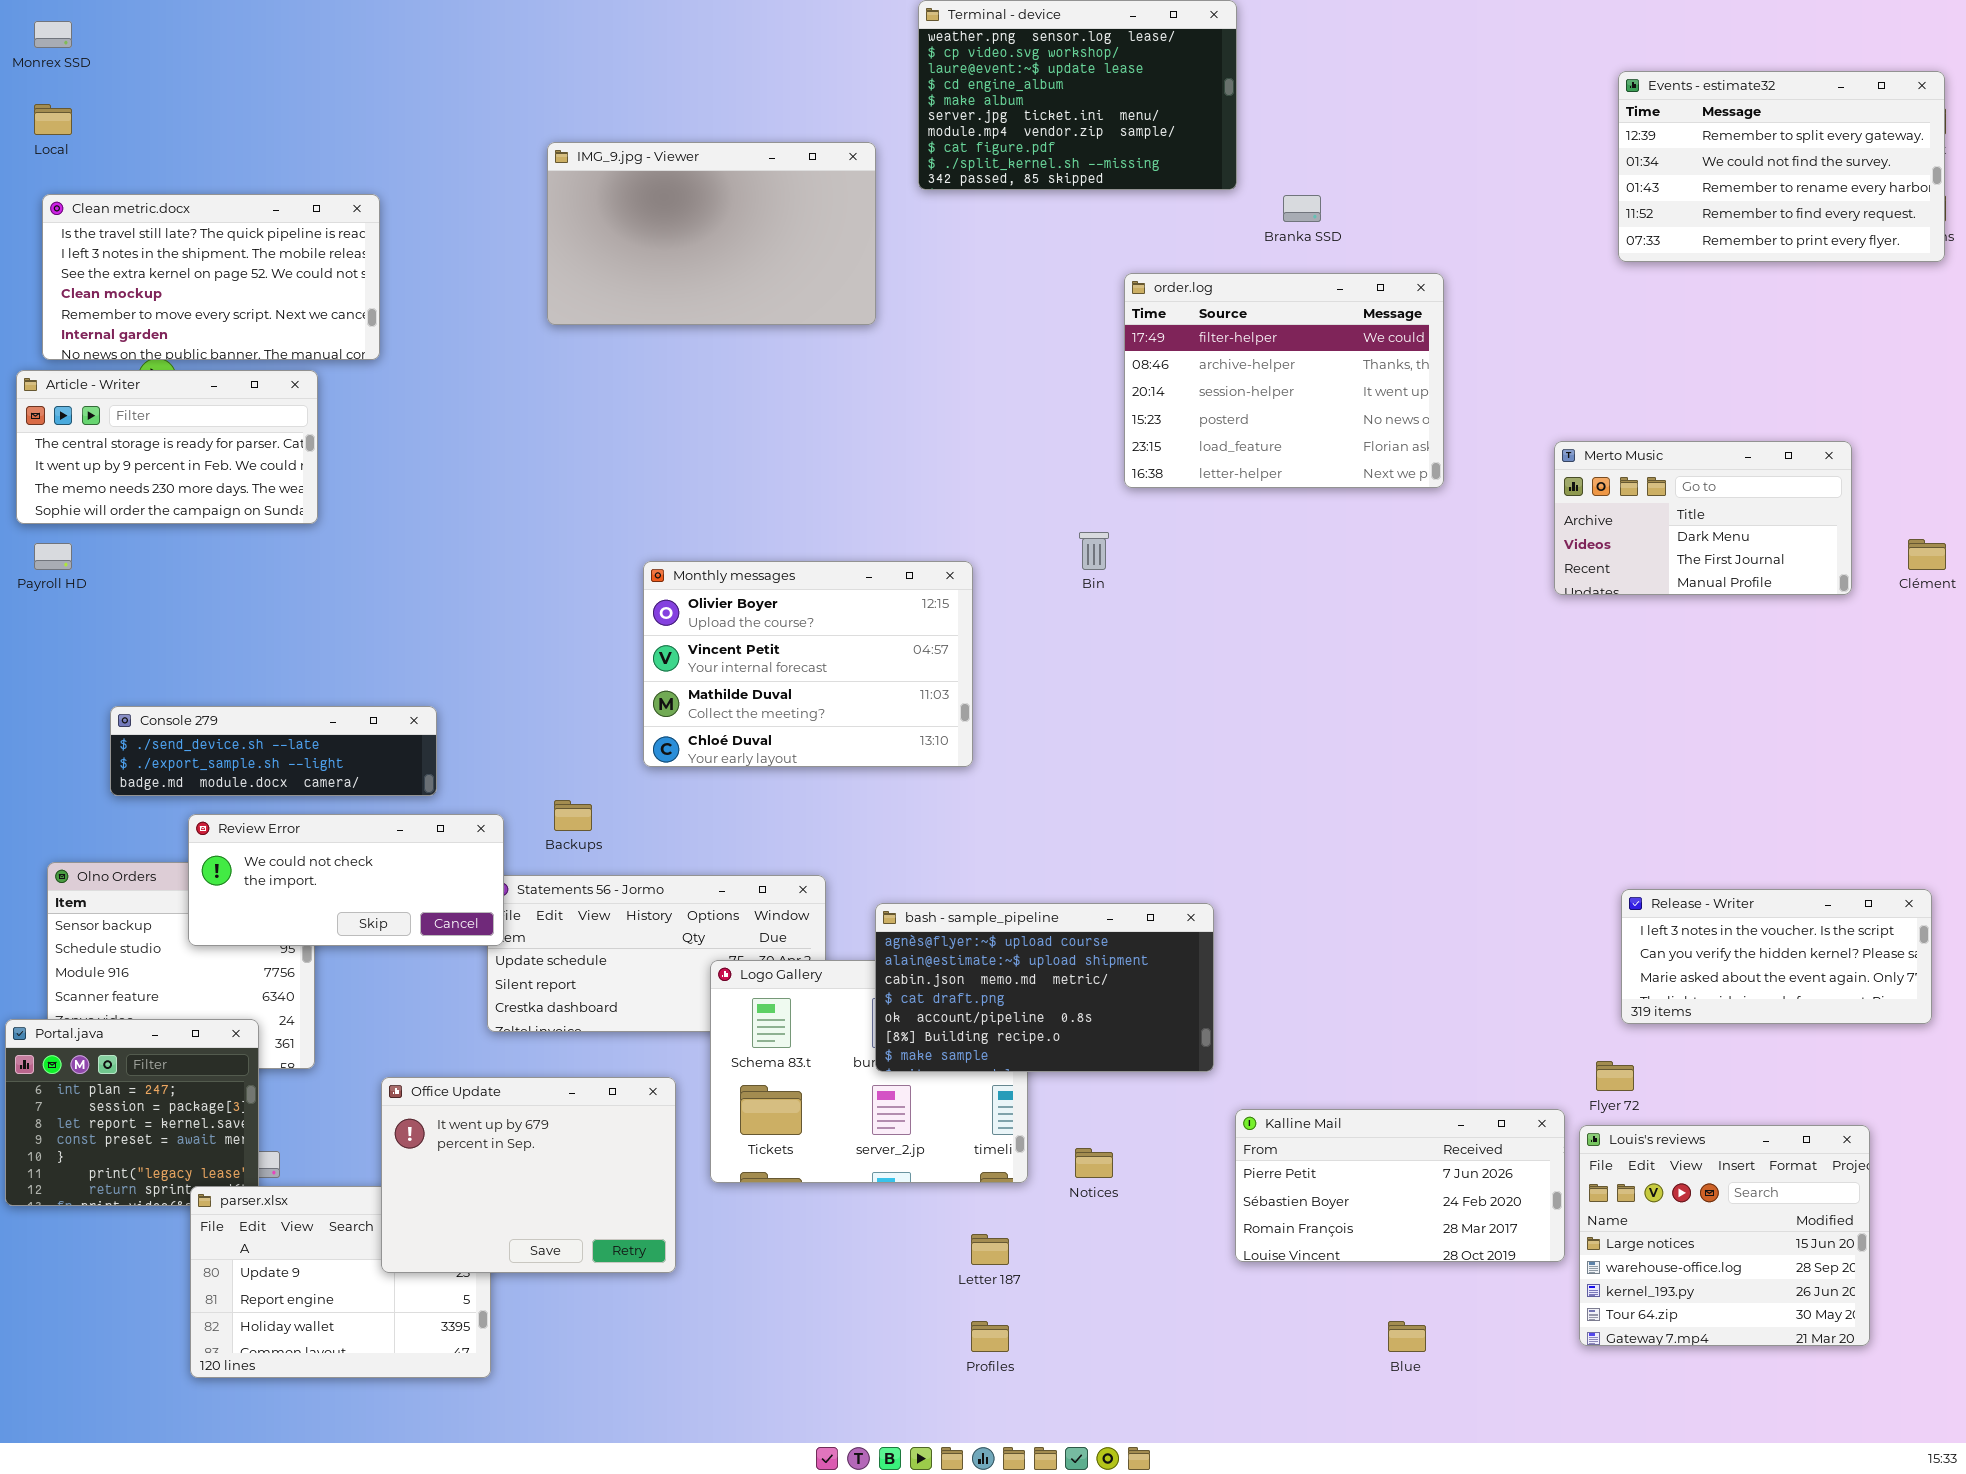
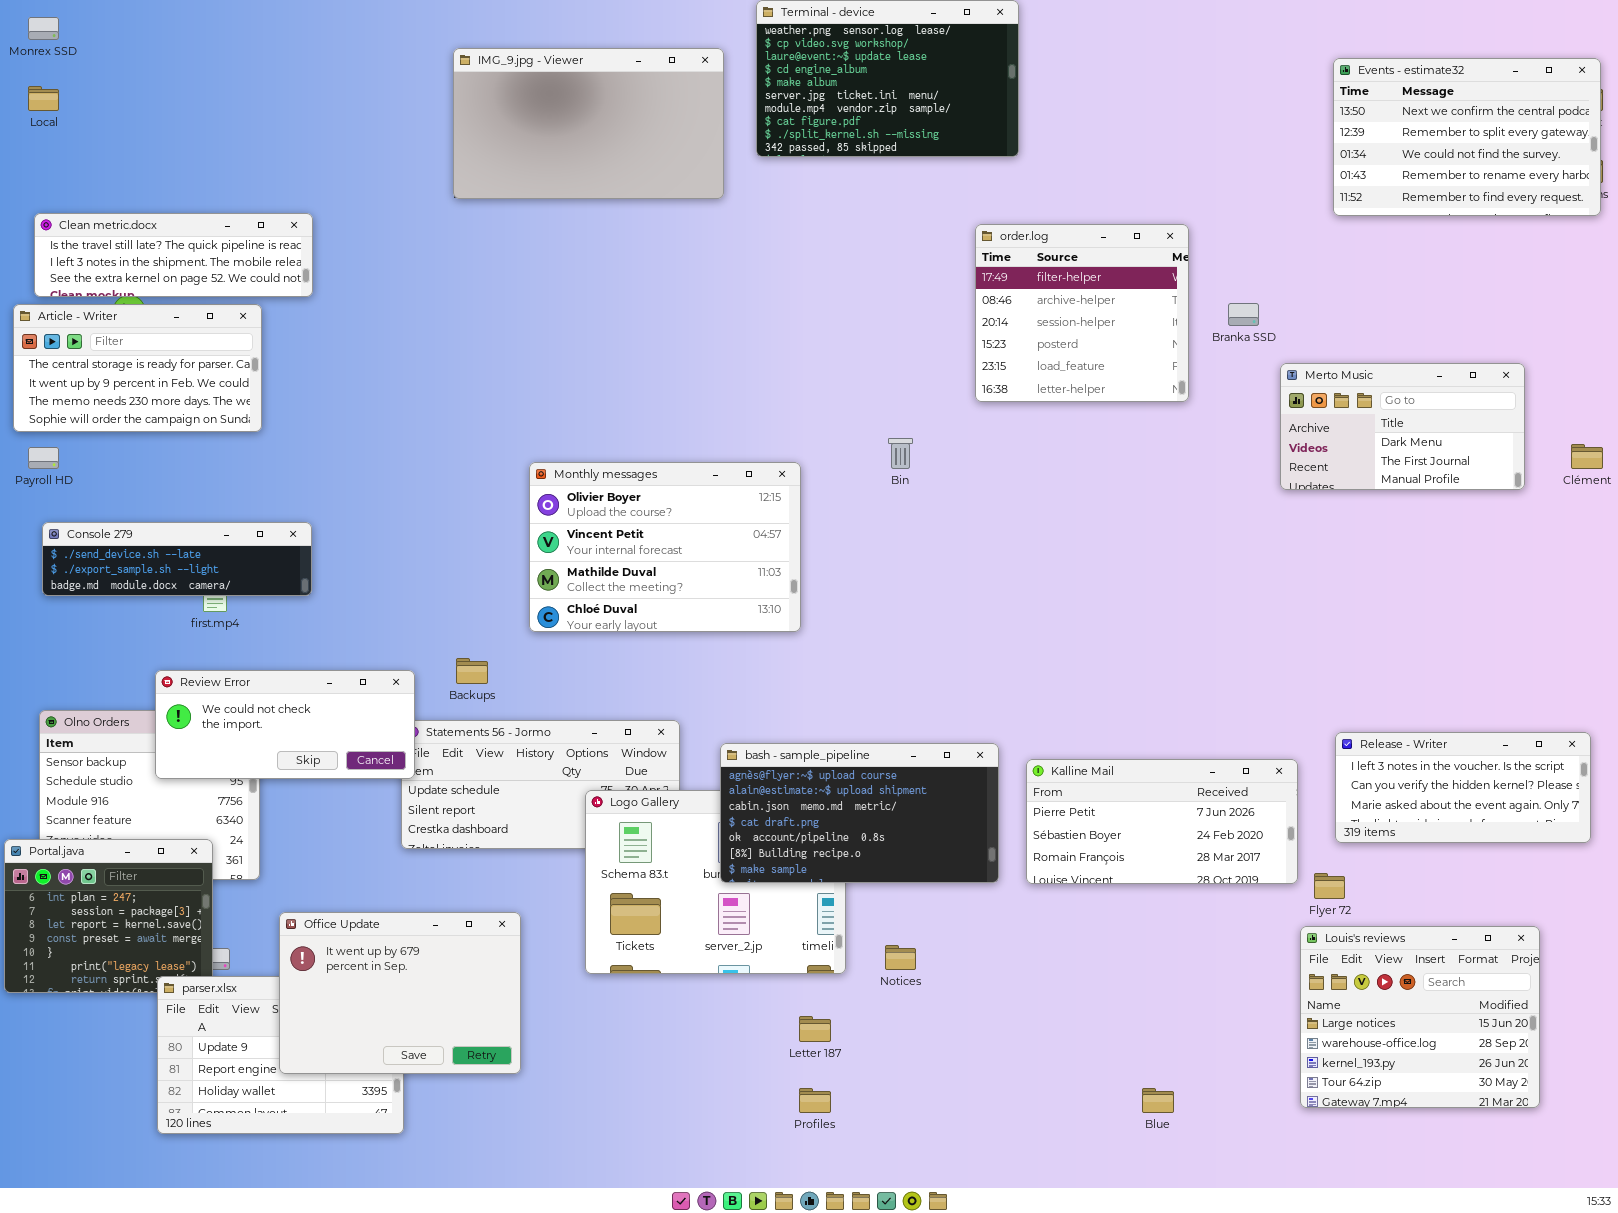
Events - estimate32: [1618,71,1945,262] -> [1333,58,1601,216], scrolled up 1 row
IMG_9.jpg - Viewer: [547,142,876,325] -> [453,48,724,199], moved
Clean metric.docx: [42,194,380,360] -> [34,213,313,297], resized
Branka SSD: [1283,195,1321,222] -> [1228,303,1259,326], moved
order.log: [1124,273,1444,488] -> [975,224,1189,402], resized
Console 279: [110,706,437,796] -> [42,522,312,596], moved
Office Update: [381,1077,676,1273] -> [279,912,521,1074], moved
Kalline Mail: [1235,1109,1565,1262] -> [1026,759,1298,884], moved

